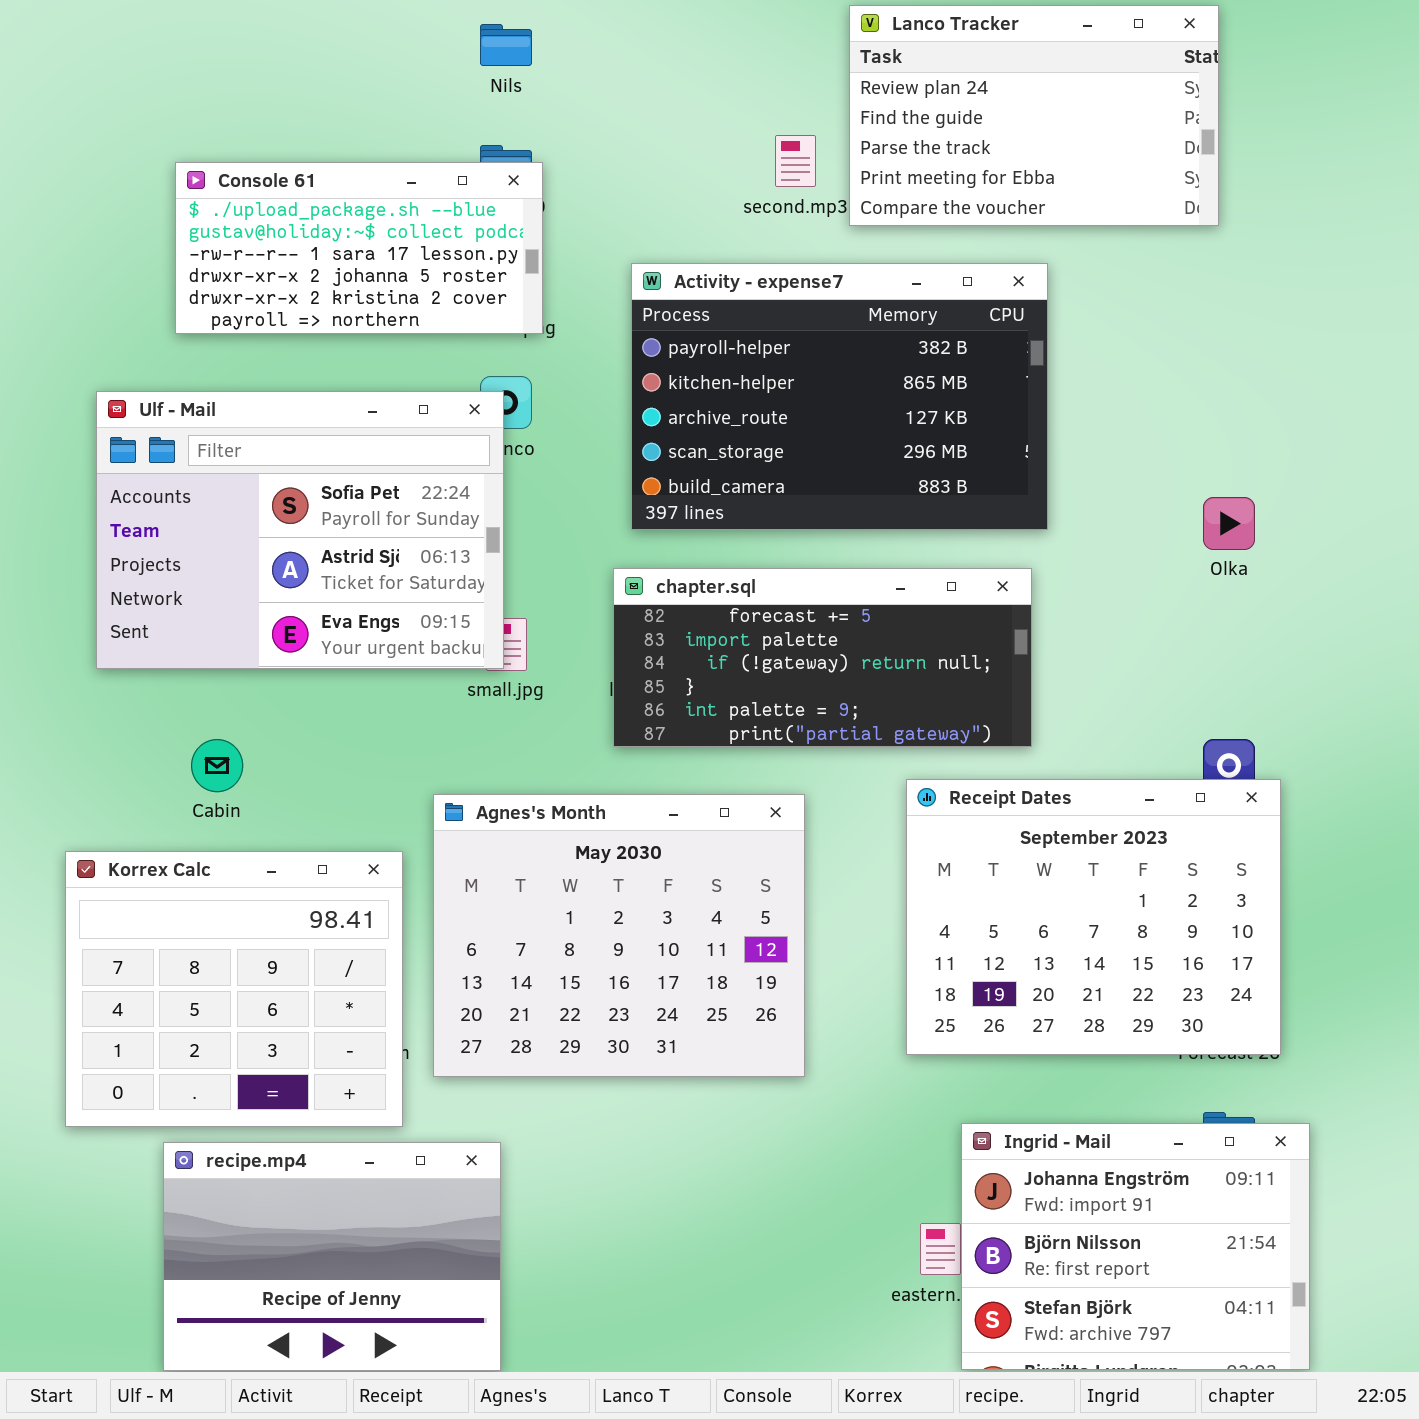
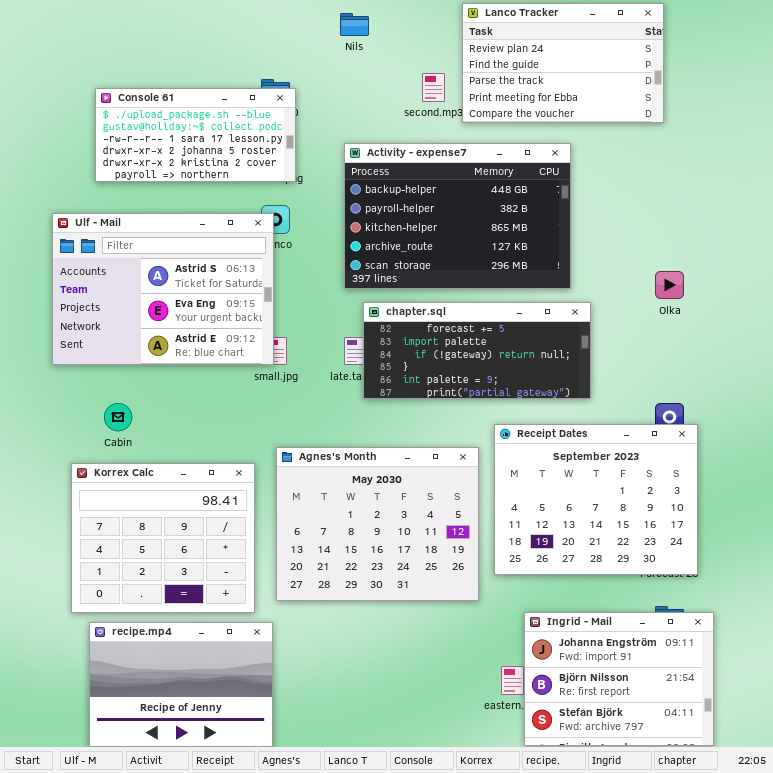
Nils: [480,24,532,66] -> [340,13,369,36], moved
Activity - expense7: [631,263,1048,530] -> [344,143,571,289], scrolled up 1 row
Ulf - Mail: [96,391,504,669] -> [52,213,274,365], scrolled down 1 row
chapter.sql: [613,568,1032,747] -> [363,302,591,399], moved
Agnes's Month: [433,794,805,1077] -> [276,447,479,601], moved
Korrex Calc: [65,851,403,1127] -> [71,463,255,613], moved

